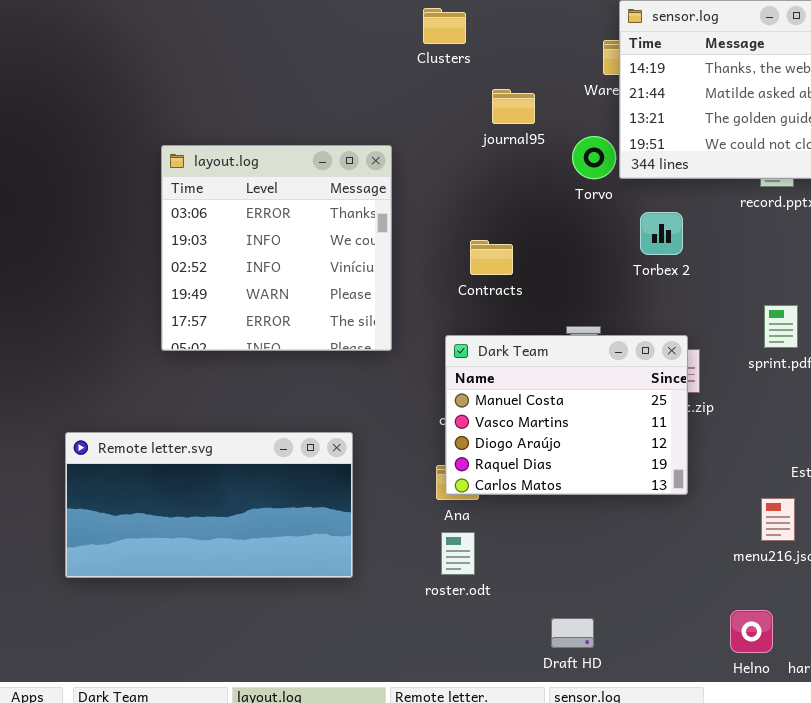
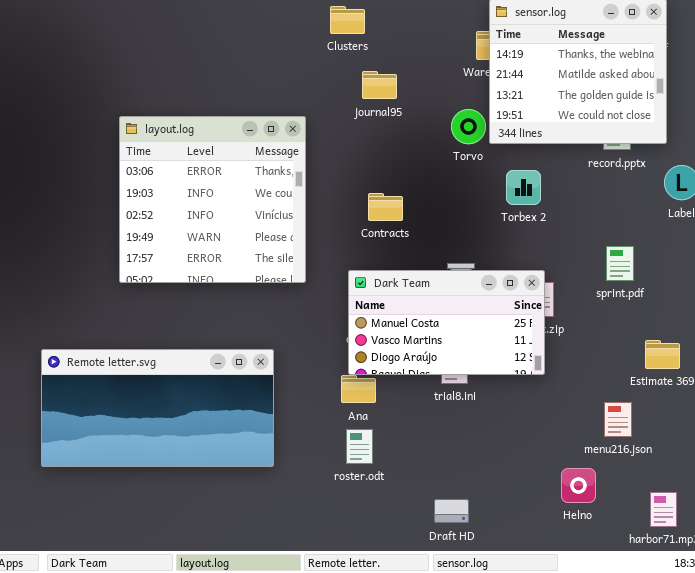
journal95: [492,89,535,124] -> [362,71,397,99], moved
Dark Team: [445,335,688,495] -> [348,270,545,375], resized
Helno: [730,610,773,653] -> [561,468,596,503], moved

